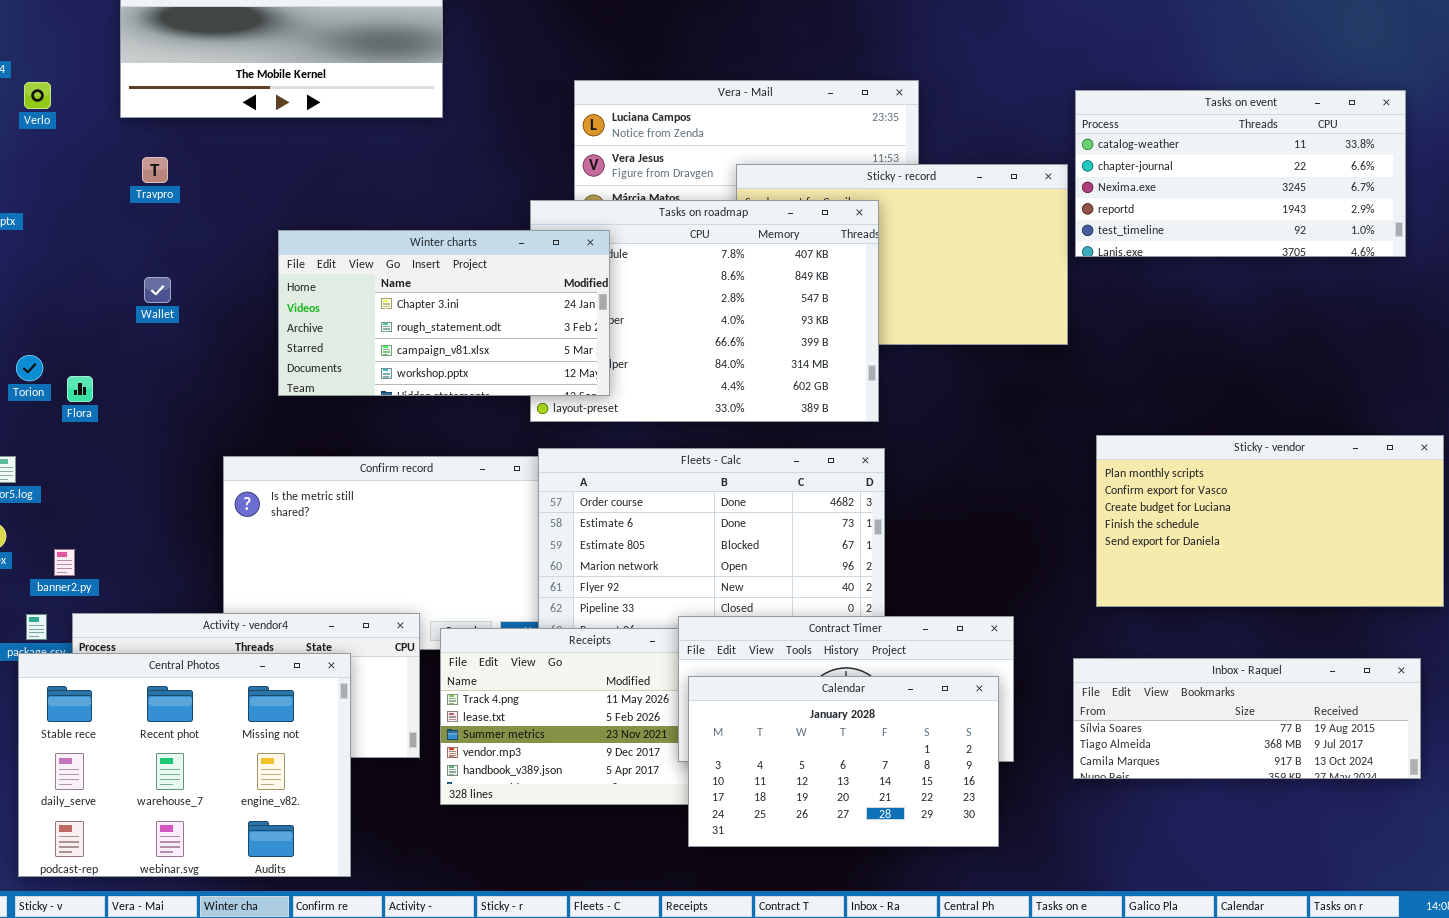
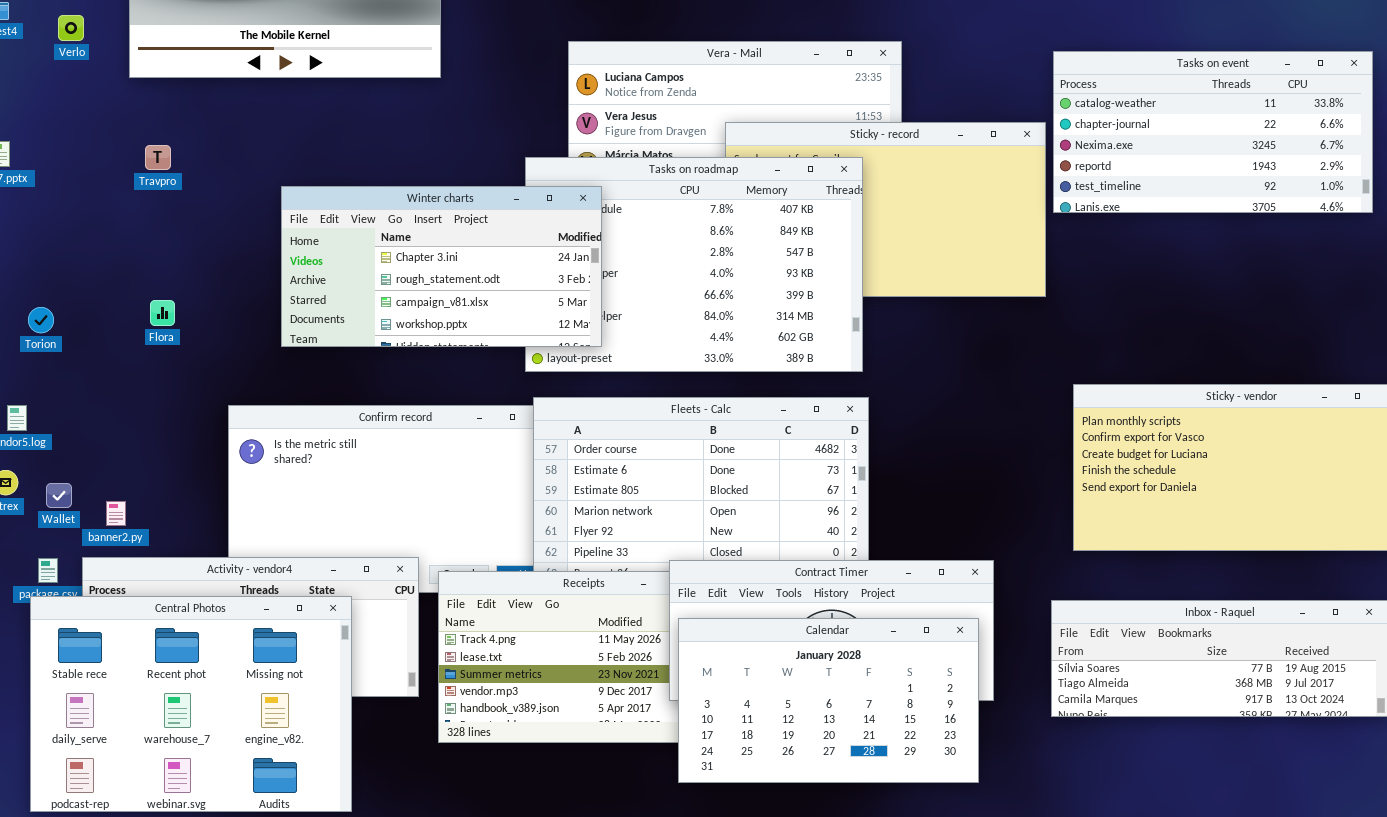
Verlo: [24,82,51,109] -> [58,15,84,41], moved
Travpro: [142,157,168,183] -> [145,145,171,170], moved
Wallet: [144,277,171,303] -> [46,483,72,508], moved
Flora: [67,376,93,402] -> [150,300,175,326], moved
banner2.py: [54,549,75,576] -> [106,501,126,526], moved

